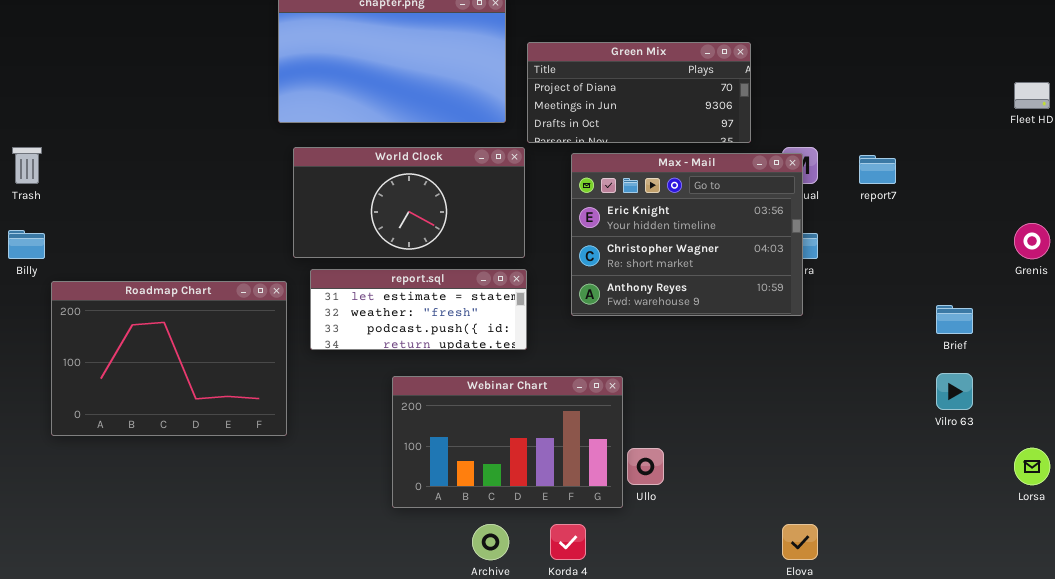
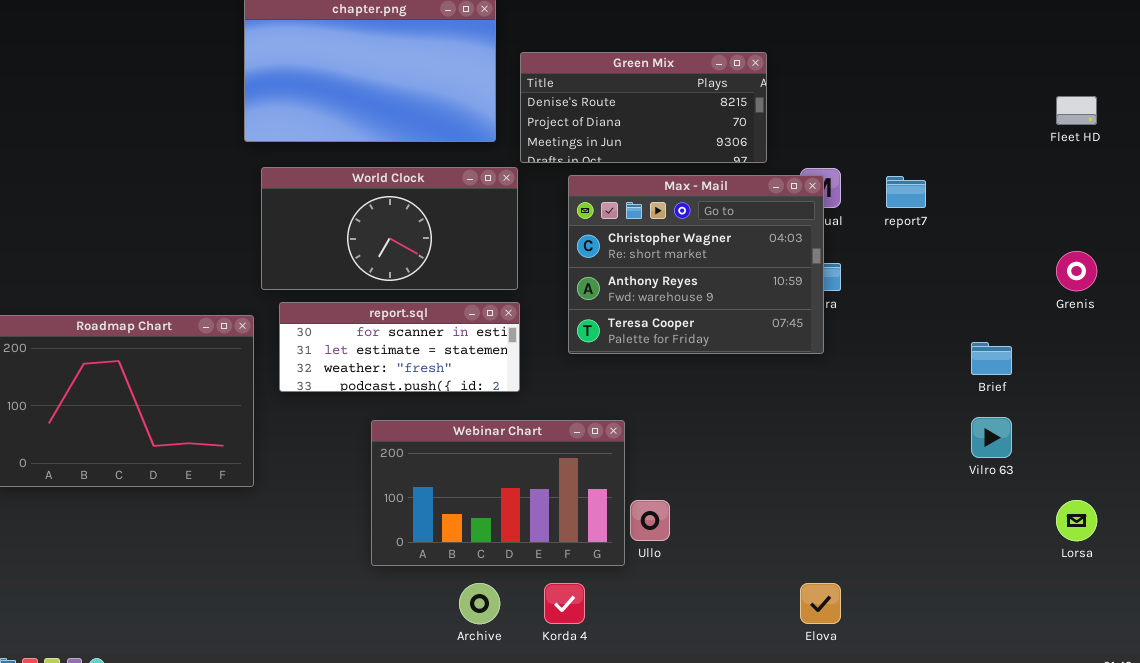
Green Mix: [527,42,751,143] -> [520,52,767,163], scrolled up 1 row
Max - Mail: [571,153,803,316] -> [568,175,824,354], scrolled down 1 row
report.sql: [310,269,527,350] -> [279,302,520,392], scrolled up 1 row

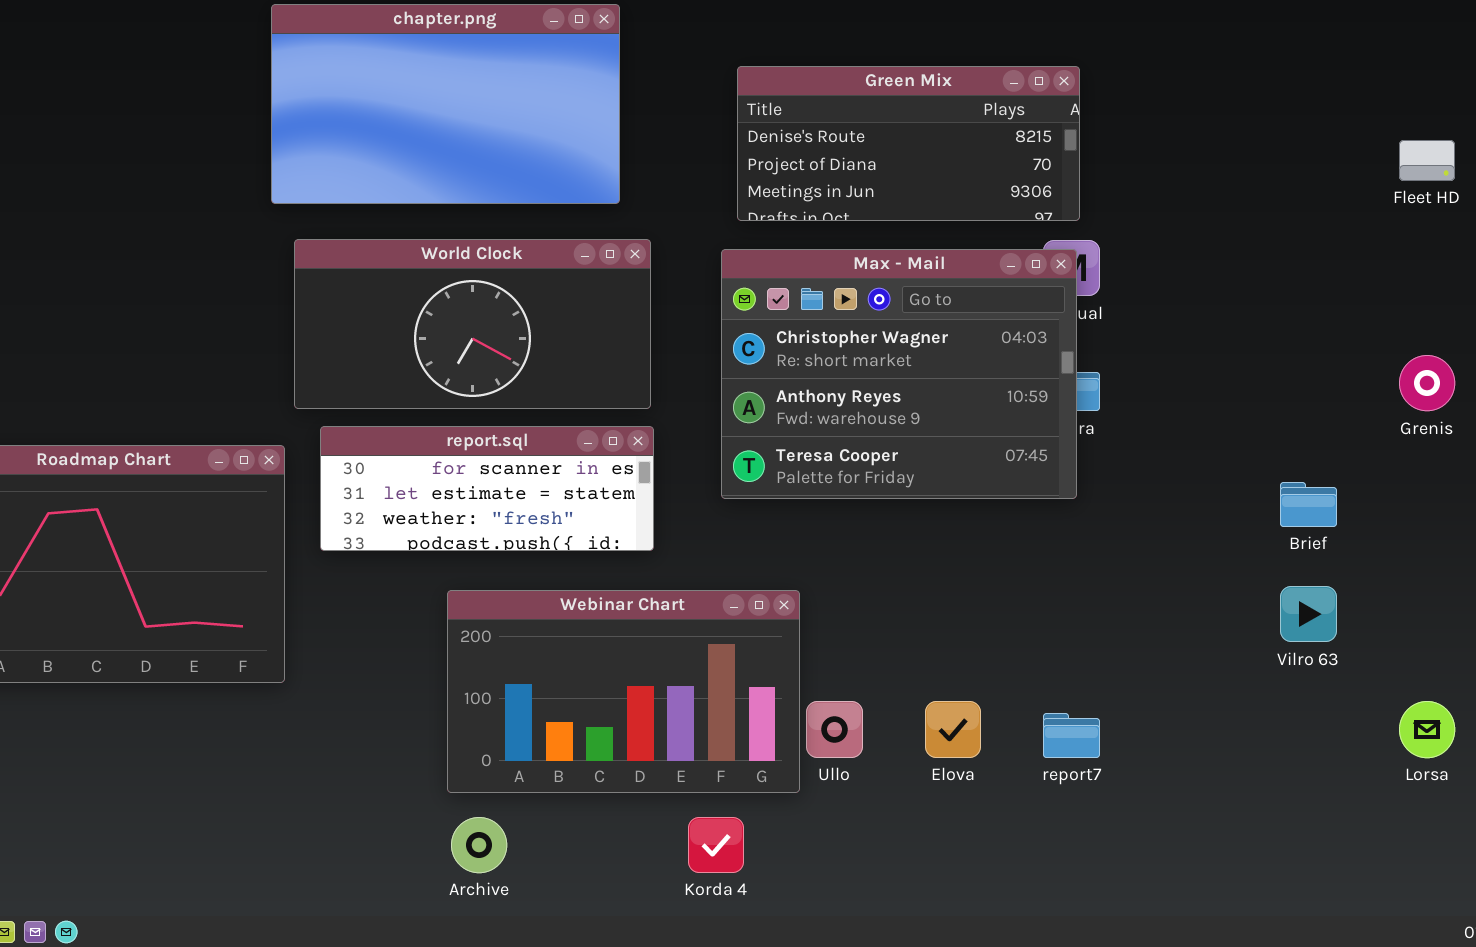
Green Mix: [520,52,767,163] -> [737,66,1080,221], moved
report7: [886,176,926,208] -> [1043,713,1100,758], moved
Archive: [459,583,500,624] -> [451,817,507,873], moved
Elova: [800,583,841,624] -> [925,701,981,758], moved

